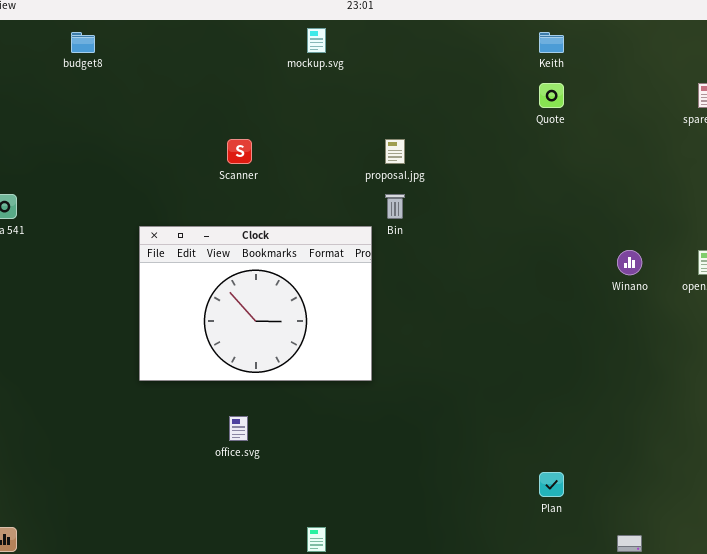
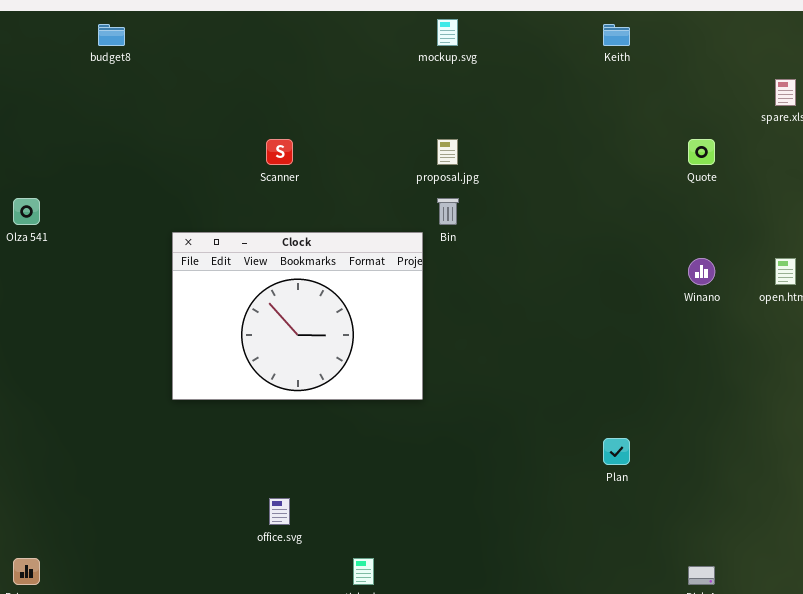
mockup.svg: [307,28,326,53] -> [437,19,458,46], moved
Quote: [539,83,564,108] -> [688,139,715,165], moved
office.svg: [229,416,248,441] -> [269,498,290,525], moved
Plan: [539,472,564,497] -> [603,438,630,465], moved

